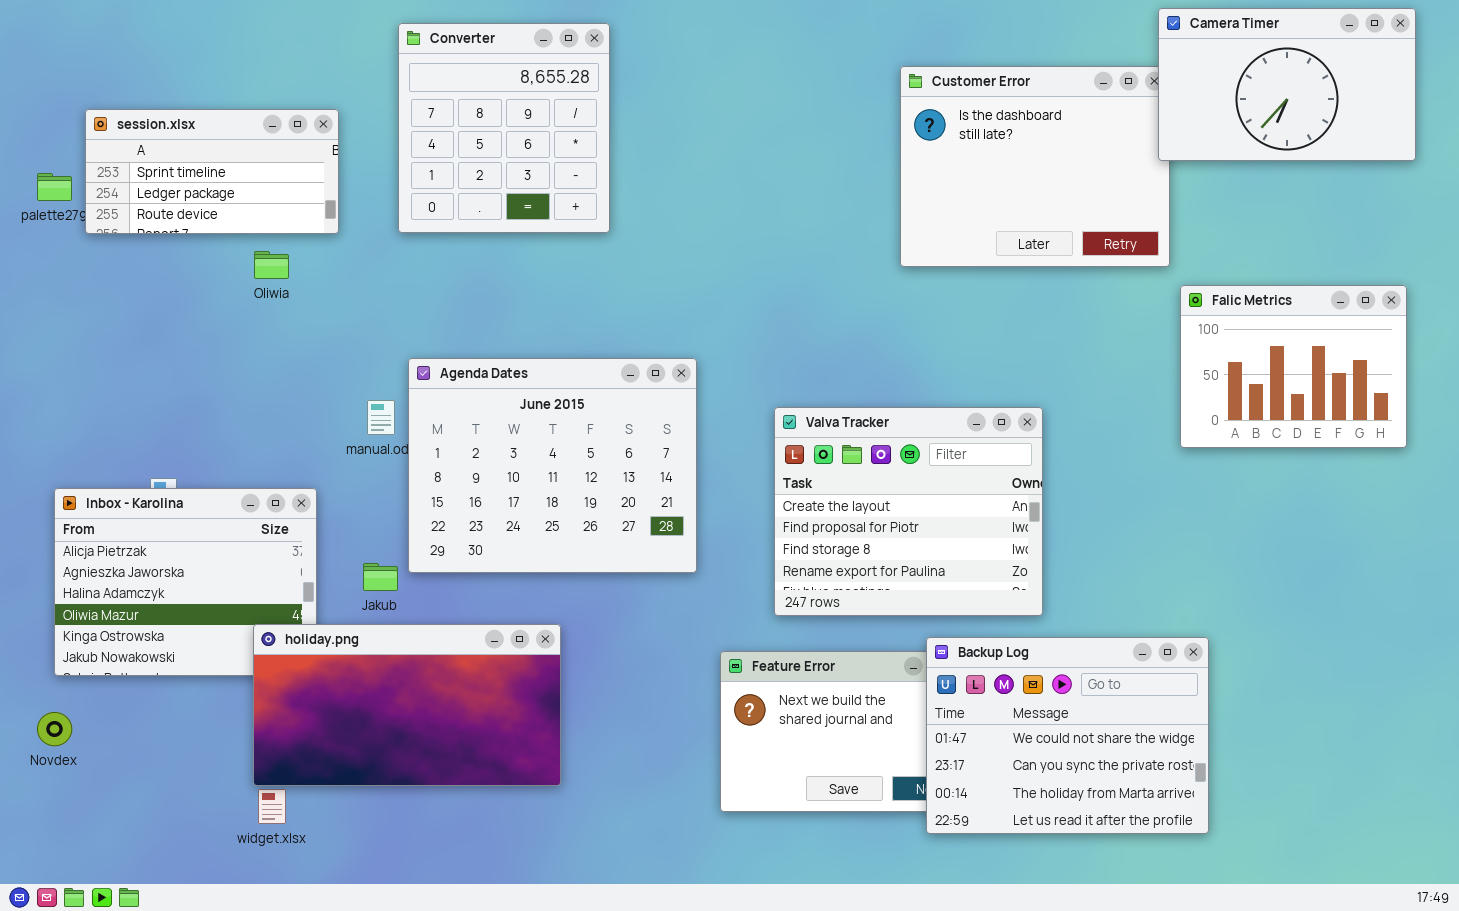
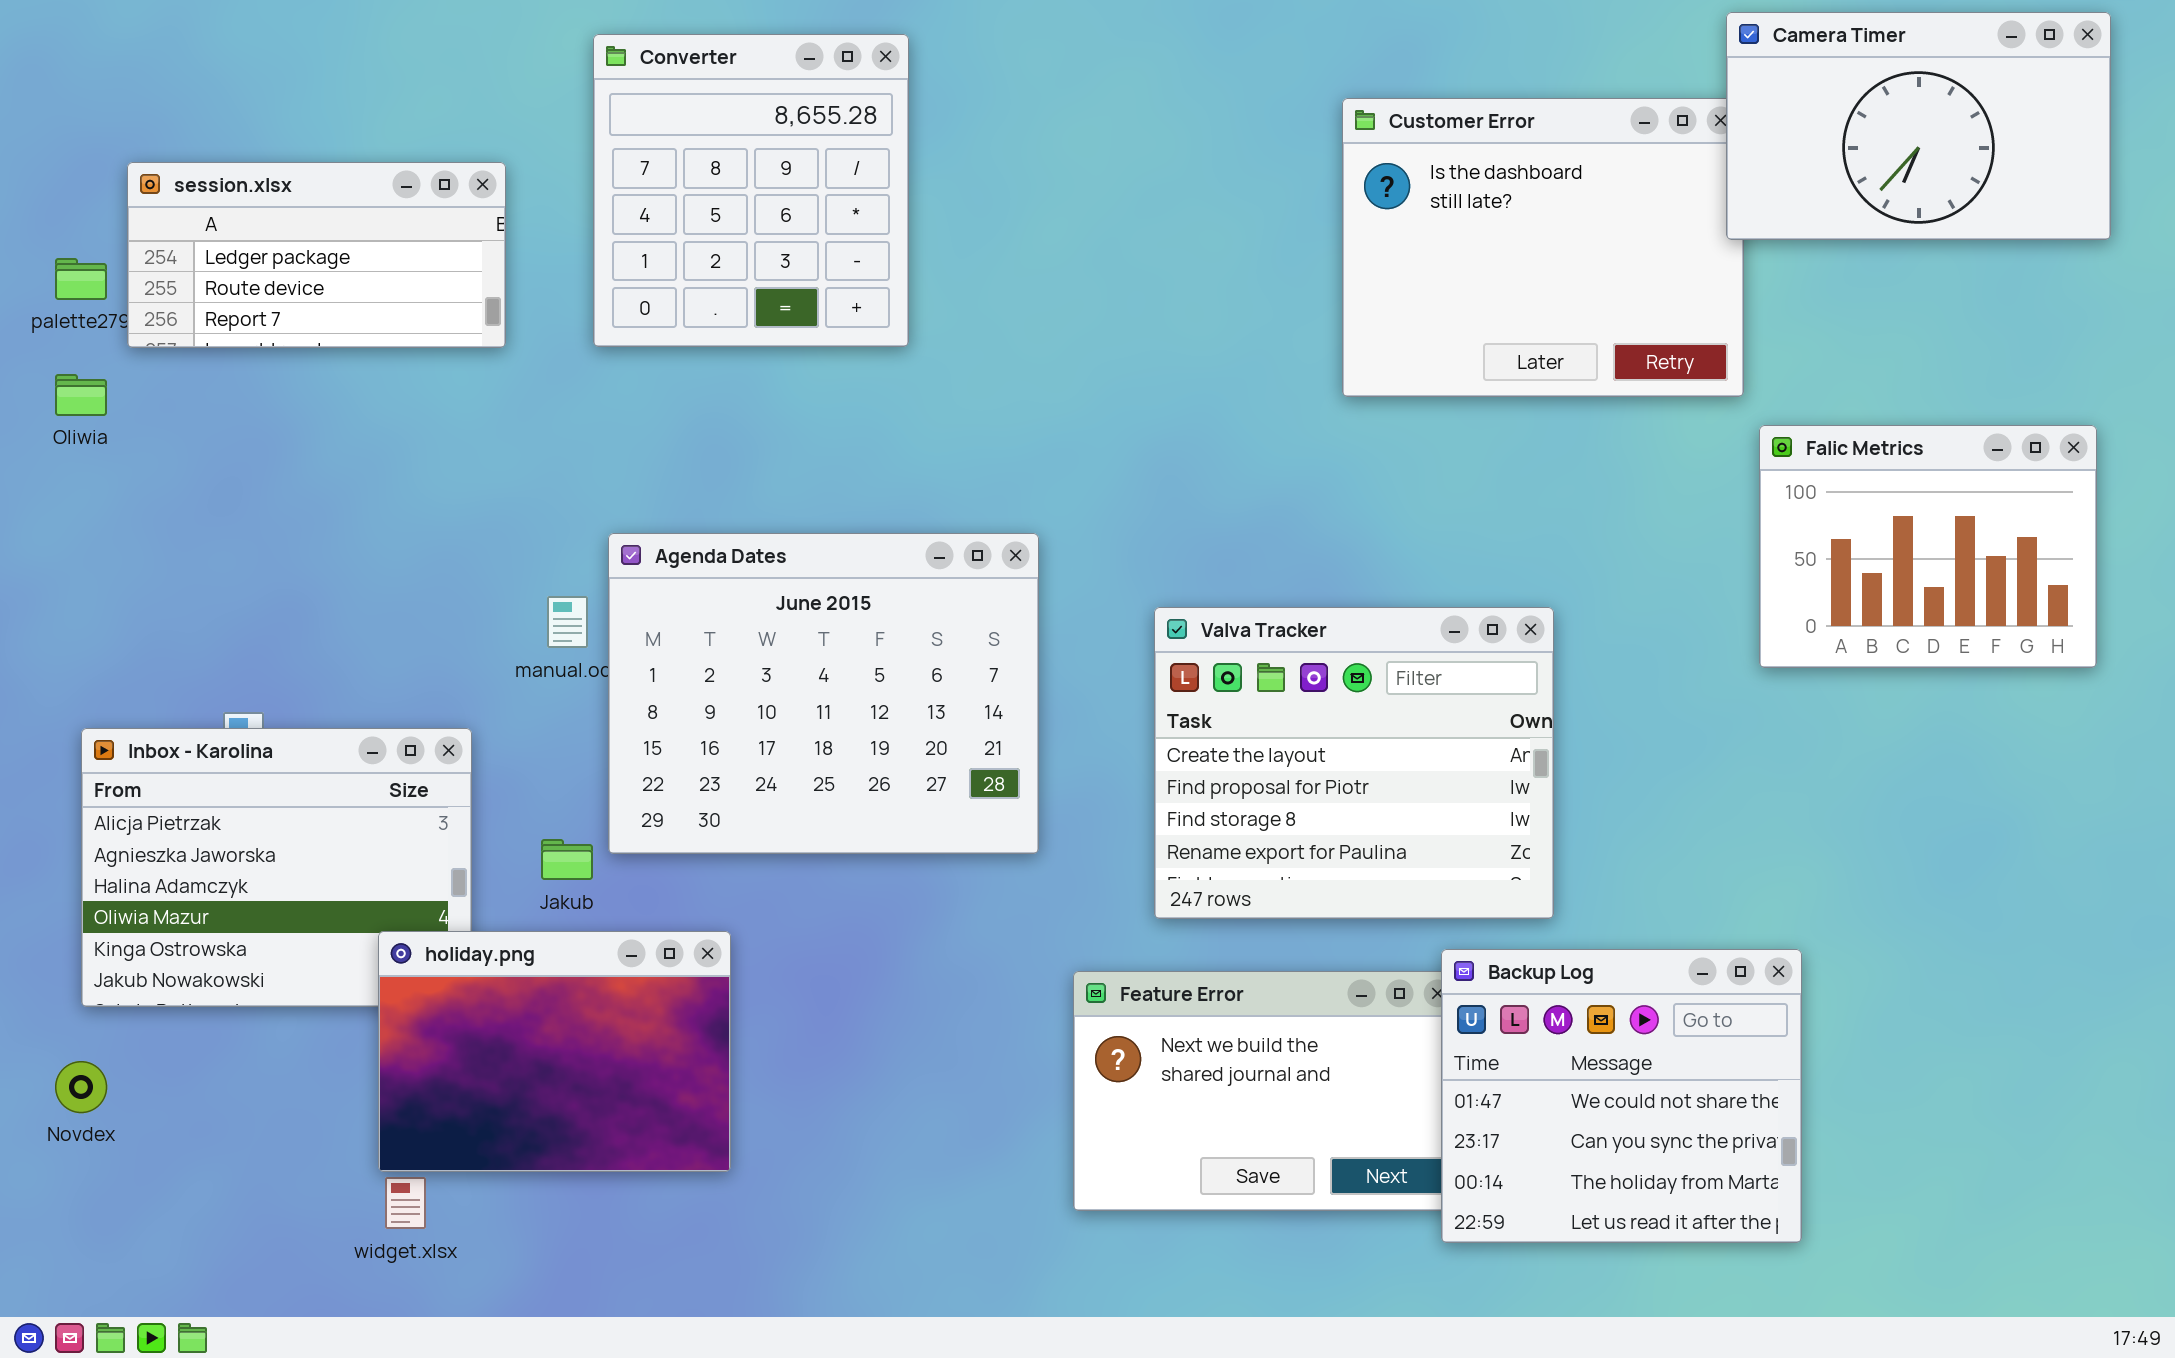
session.xlsx: [85,109,339,234] -> [127,162,506,348], scrolled down 1 row
Oliwia: [254,251,289,279] -> [55,374,107,416], moved
holiday.png: [253,624,561,786] -> [378,931,731,1172], resized
Backup Log: [926,637,1209,834] -> [1441,949,1802,1243], resized

